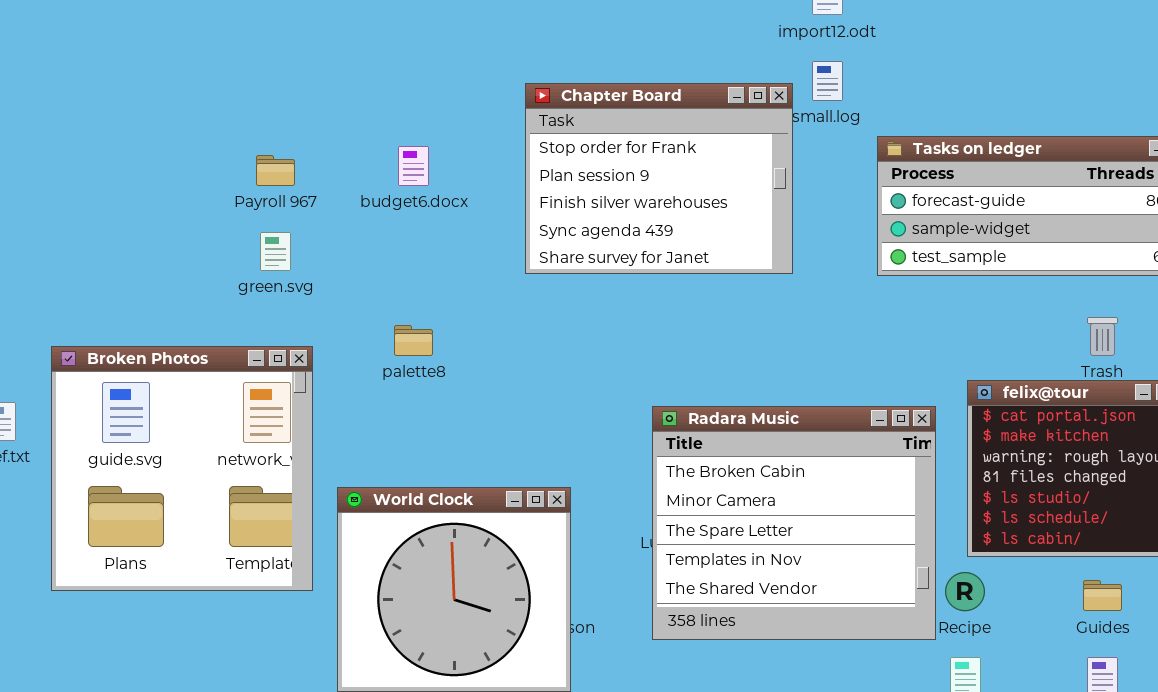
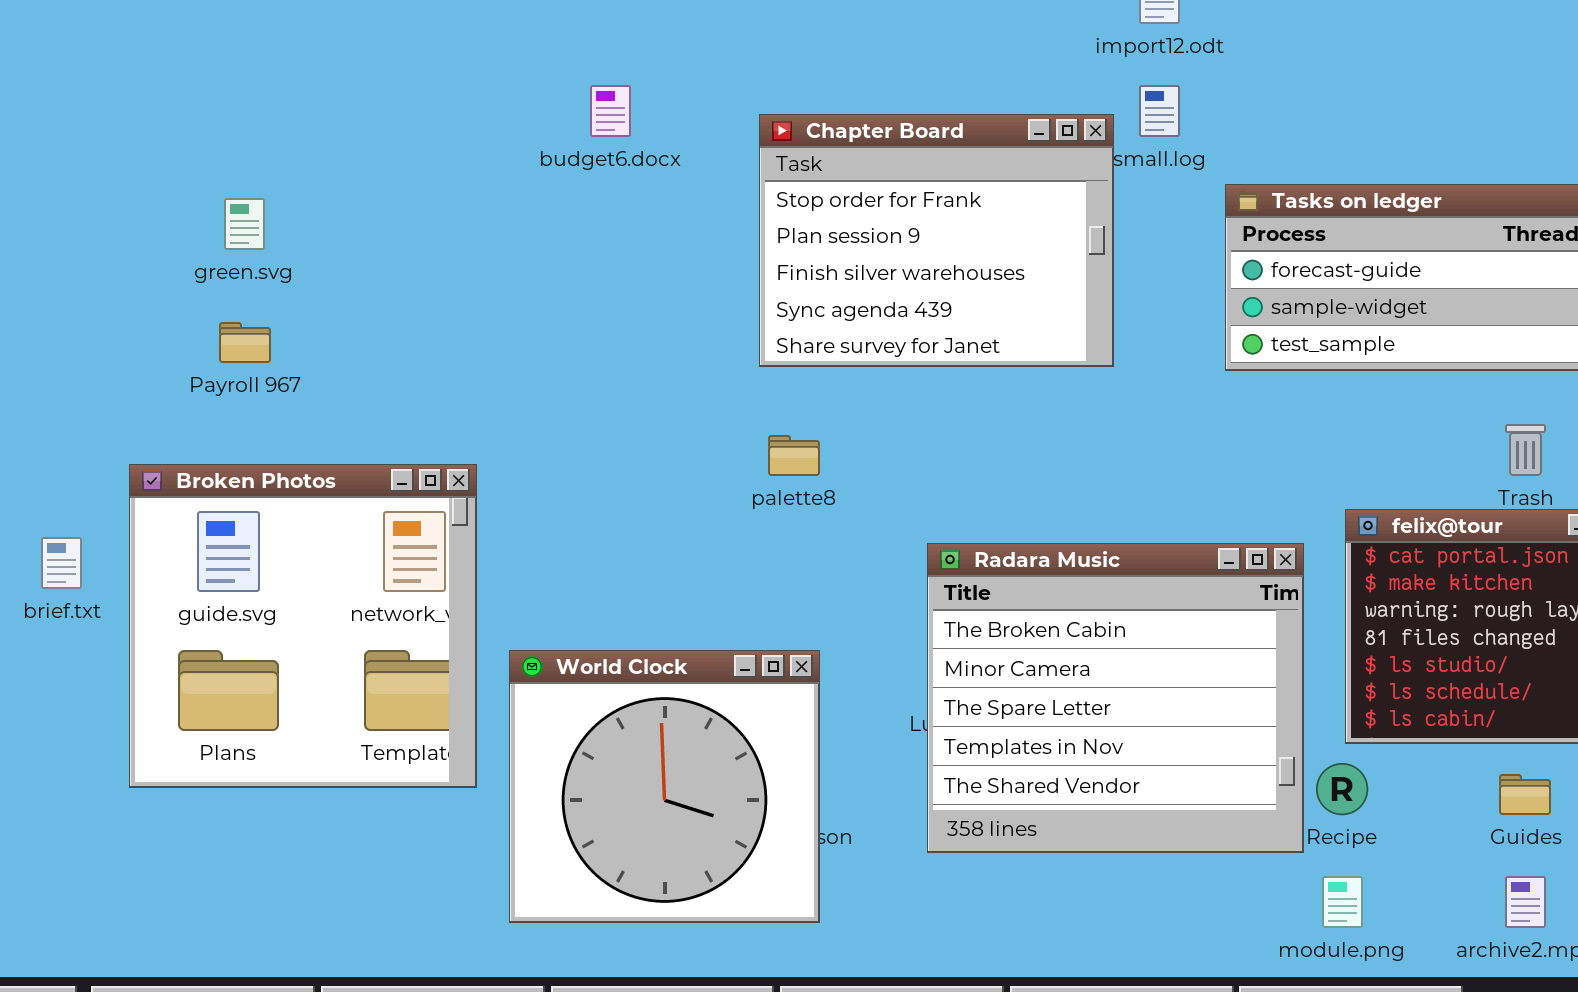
budget6.docx: [398,146,429,186] -> [590,85,631,137], moved
Payroll 967: [256,155,295,186] -> [219,322,271,363], moved
green.svg: [260,232,291,271] -> [224,198,265,250], moved
palette8: [394,325,433,356] -> [768,435,820,476], moved

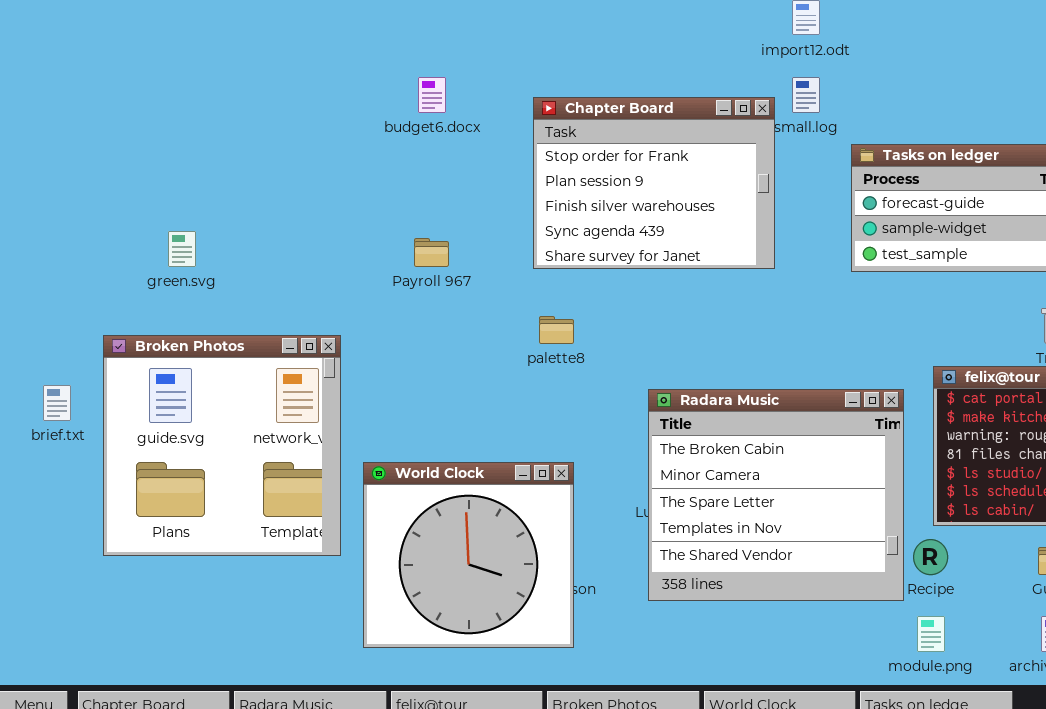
green.svg: [224,198,265,250] -> [168,231,196,267], moved
Payroll 967: [219,322,271,363] -> [414,238,449,267], moved

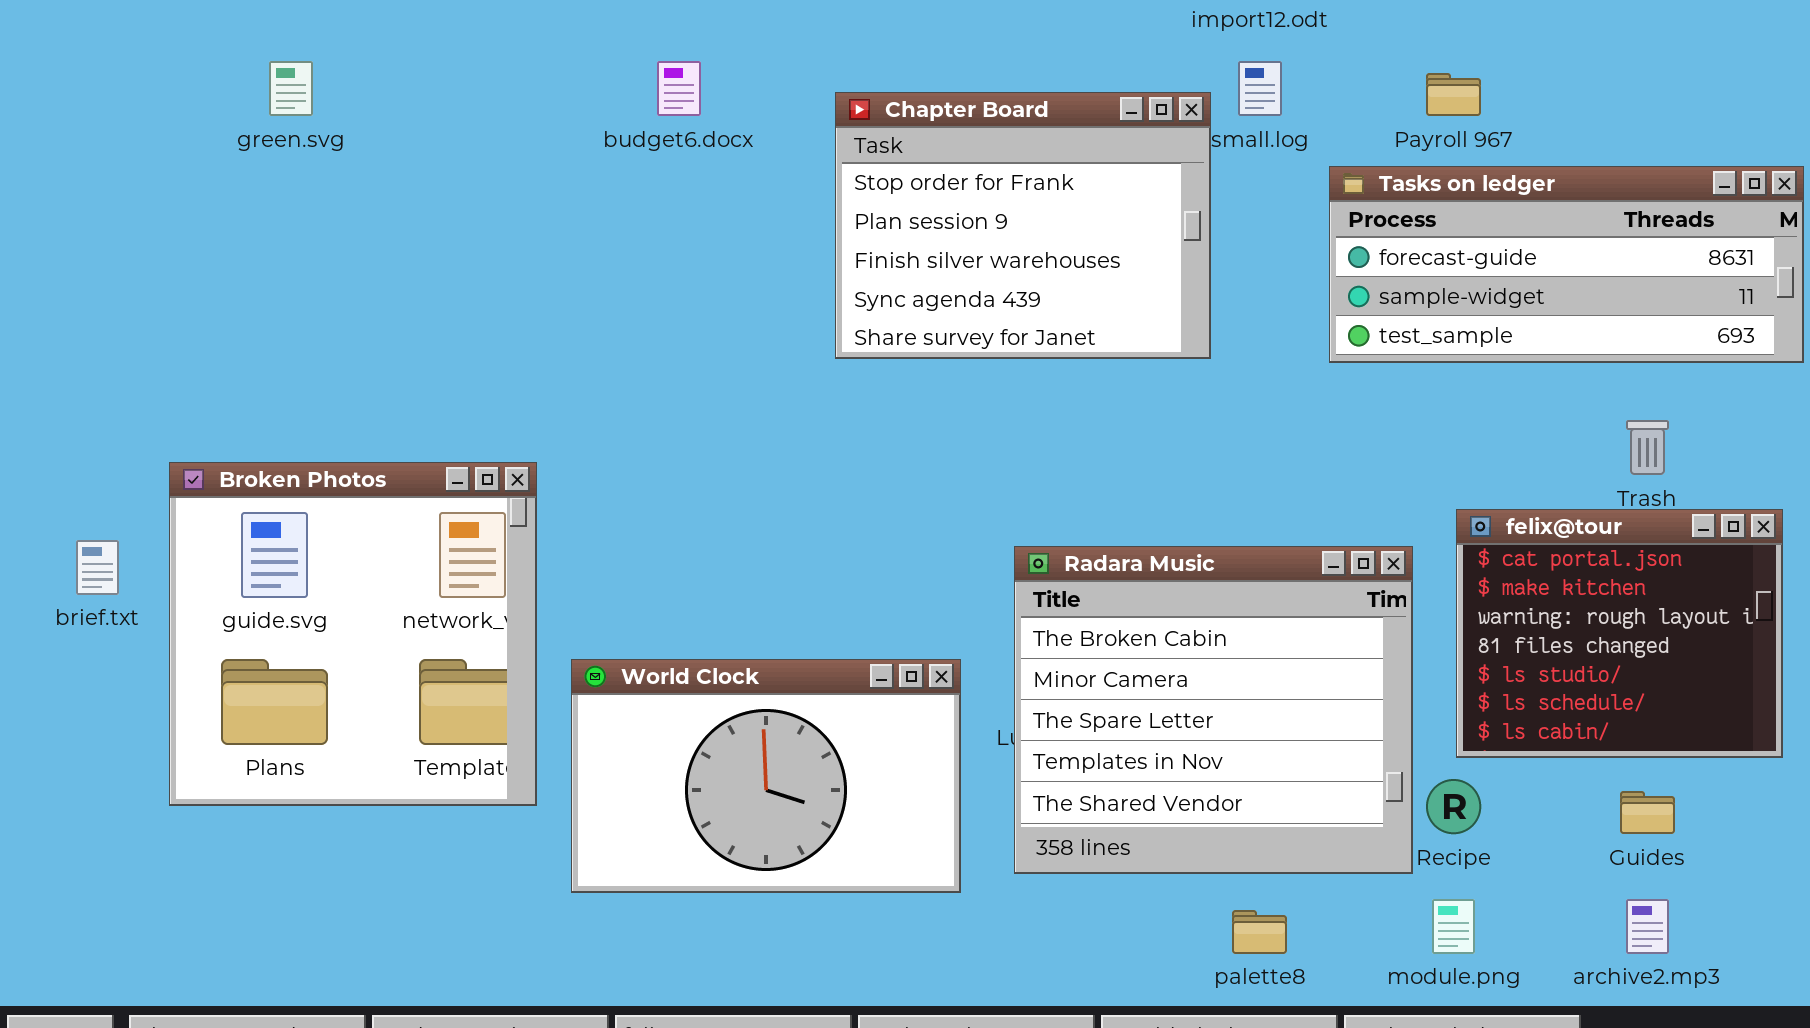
green.svg: [168,231,196,267] -> [269,61,313,116], moved
Payroll 967: [414,238,449,267] -> [1426,73,1481,116], moved
palette8: [539,316,574,344] -> [1232,910,1287,954], moved
World Clock: [363,462,574,648] -> [571,659,961,893], resized

